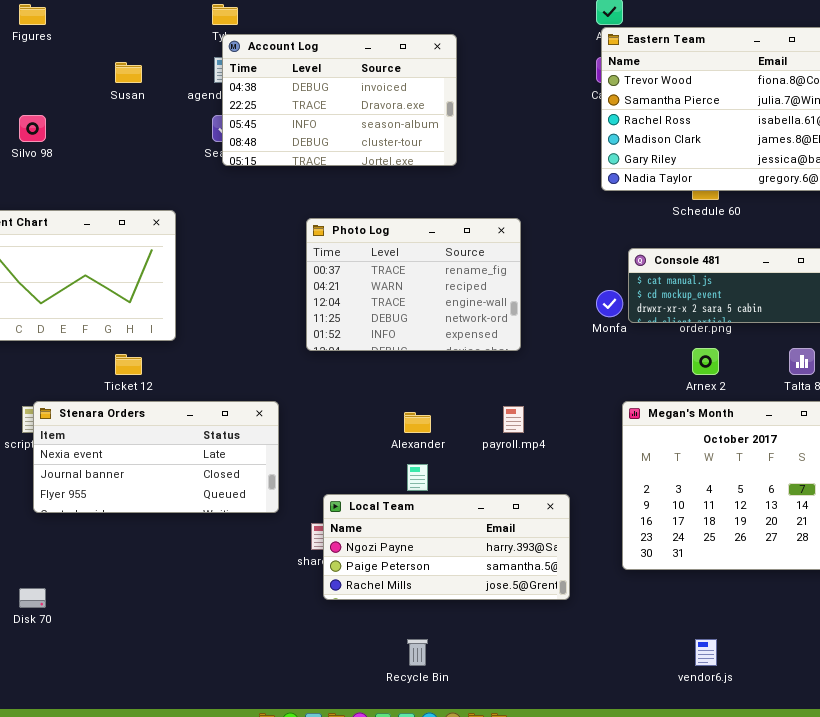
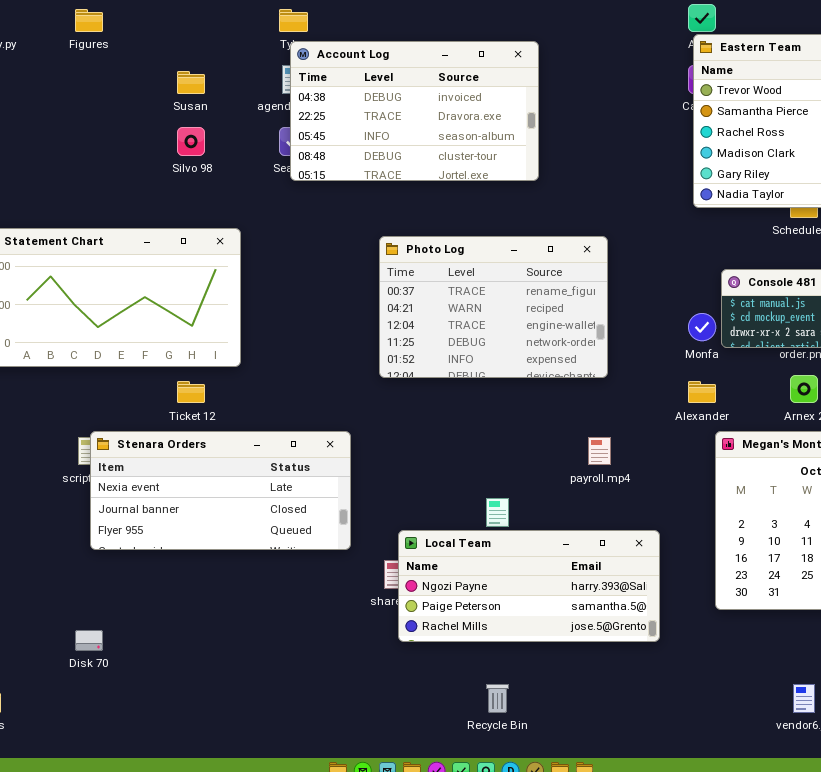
Silvo 98: [19,115,46,142] -> [177,127,205,156], moved
Alexander: [404,412,431,433] -> [688,381,716,403], moved

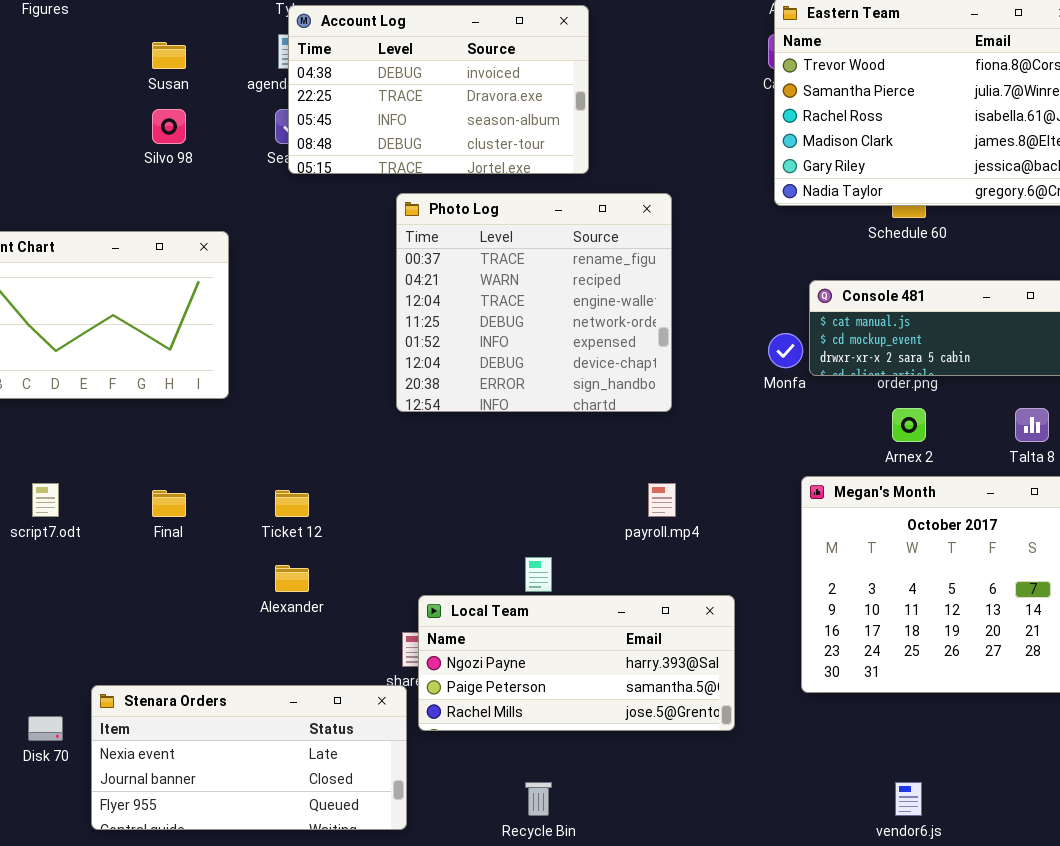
Photo Log: [379,236,608,378] -> [396,193,672,412], resized
Ticket 12: [177,381,205,403] -> [275,490,309,517], moved
Alexander: [688,381,716,403] -> [275,565,309,592], moved
Stenara Orders: [90,431,351,550] -> [91,685,407,830], moved

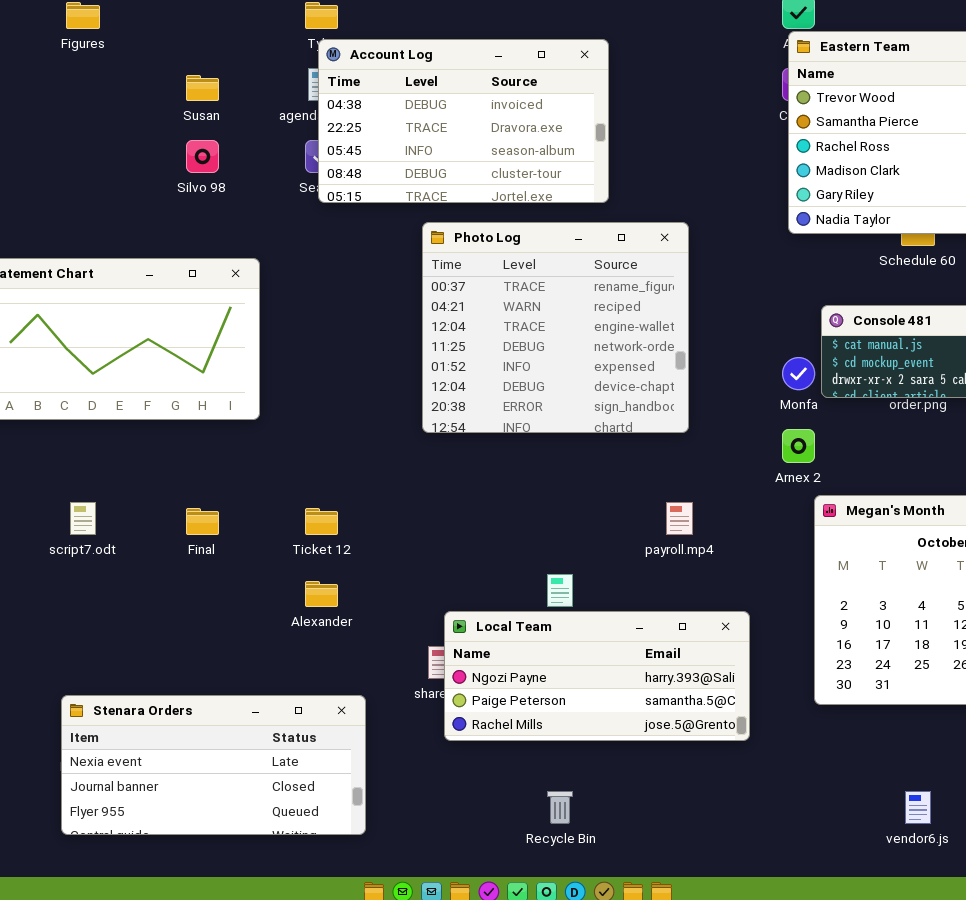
Arnex 2: [892,408,926,442] -> [782,429,815,463], moved
Stenara Orders: [91,685,407,830] -> [61,695,366,835], moved

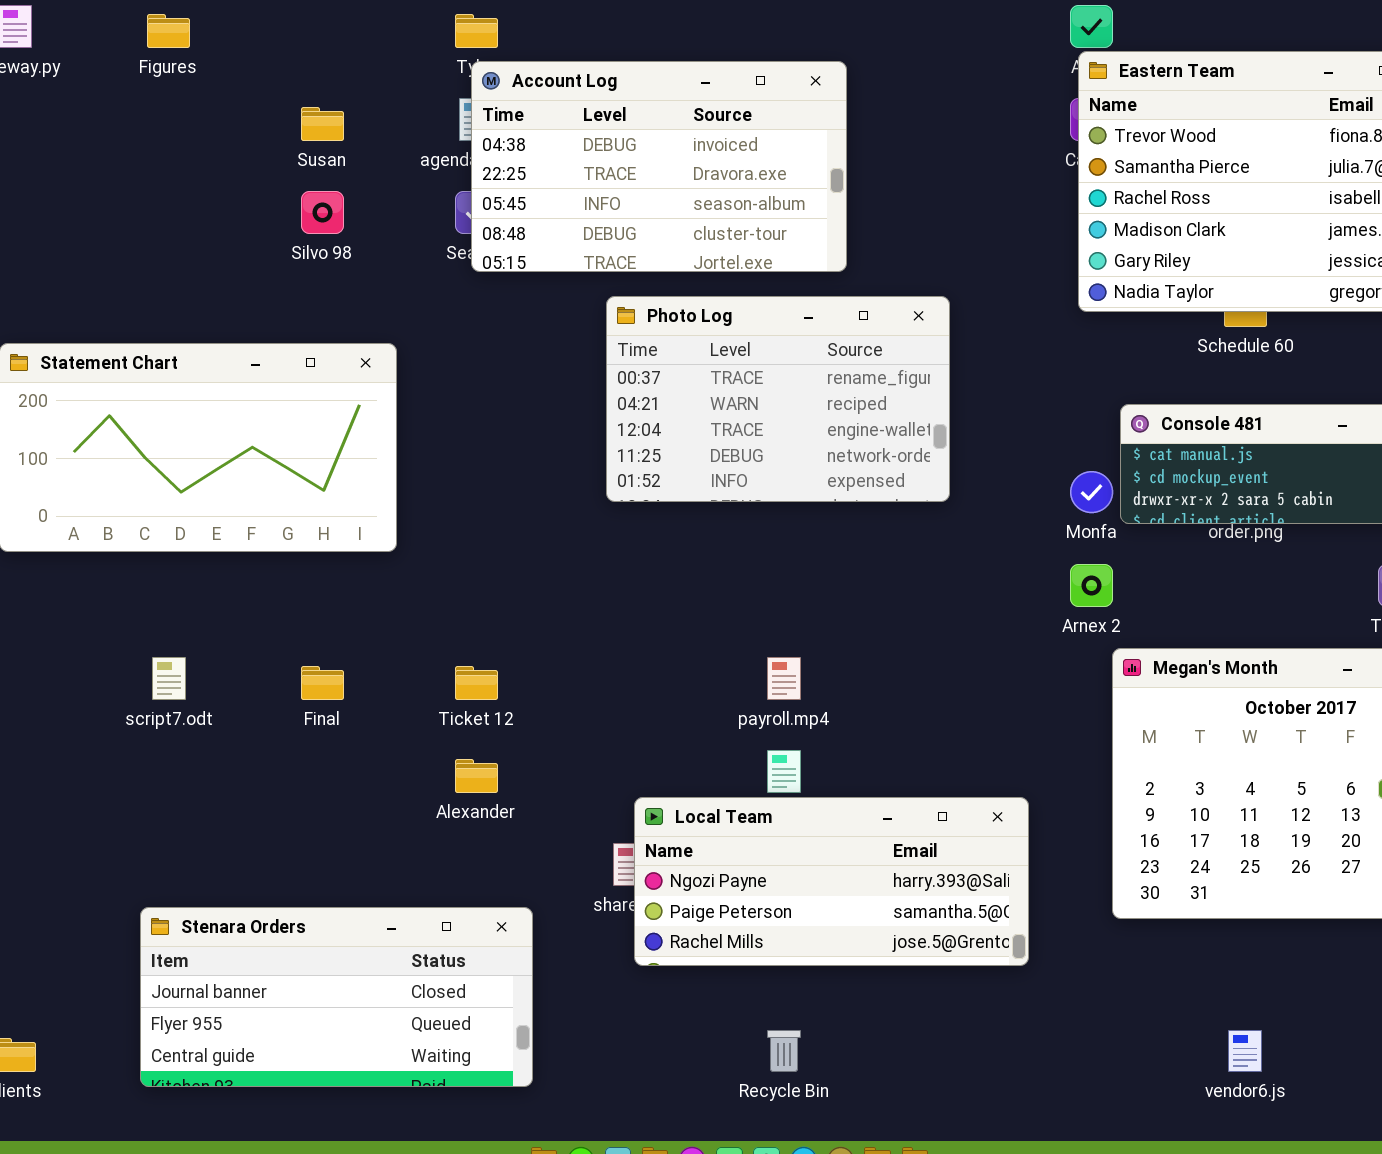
Photo Log: [422,222,689,433] -> [606,296,950,502], resized
payroll.mp4: [666,502,693,535] -> [767,657,801,700], moved
Stenara Orders: [61,695,366,835] -> [140,907,533,1087], scrolled down 1 row

